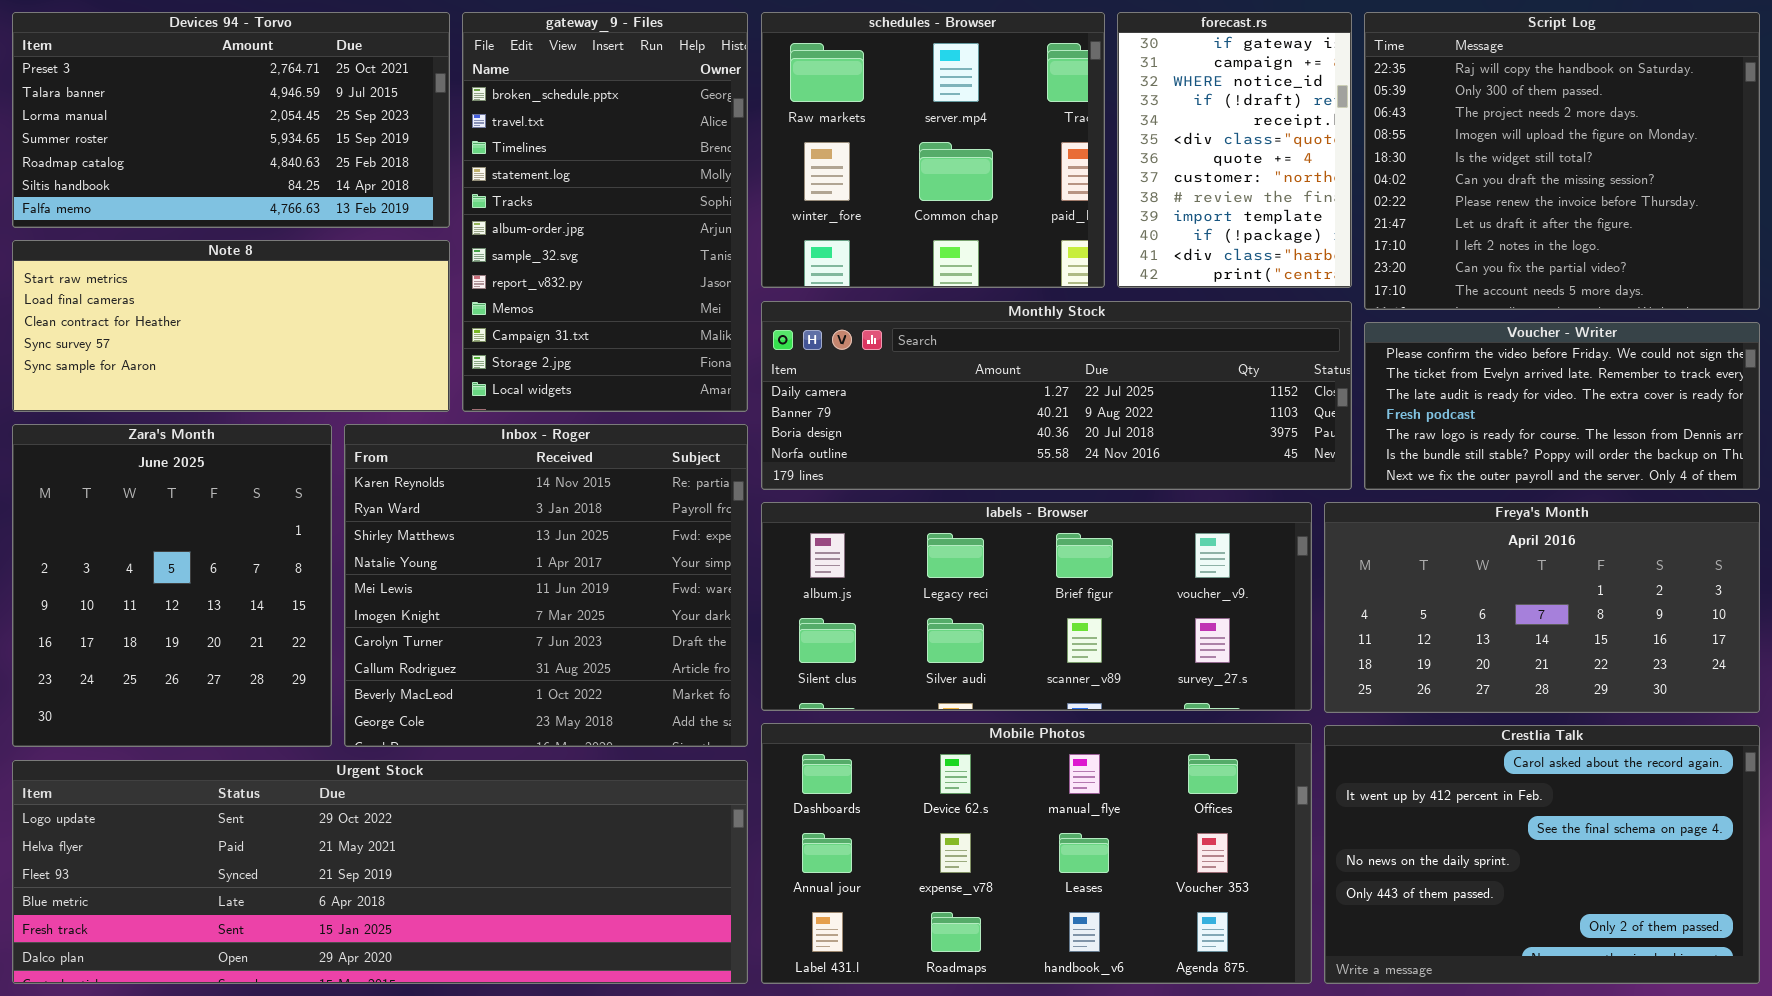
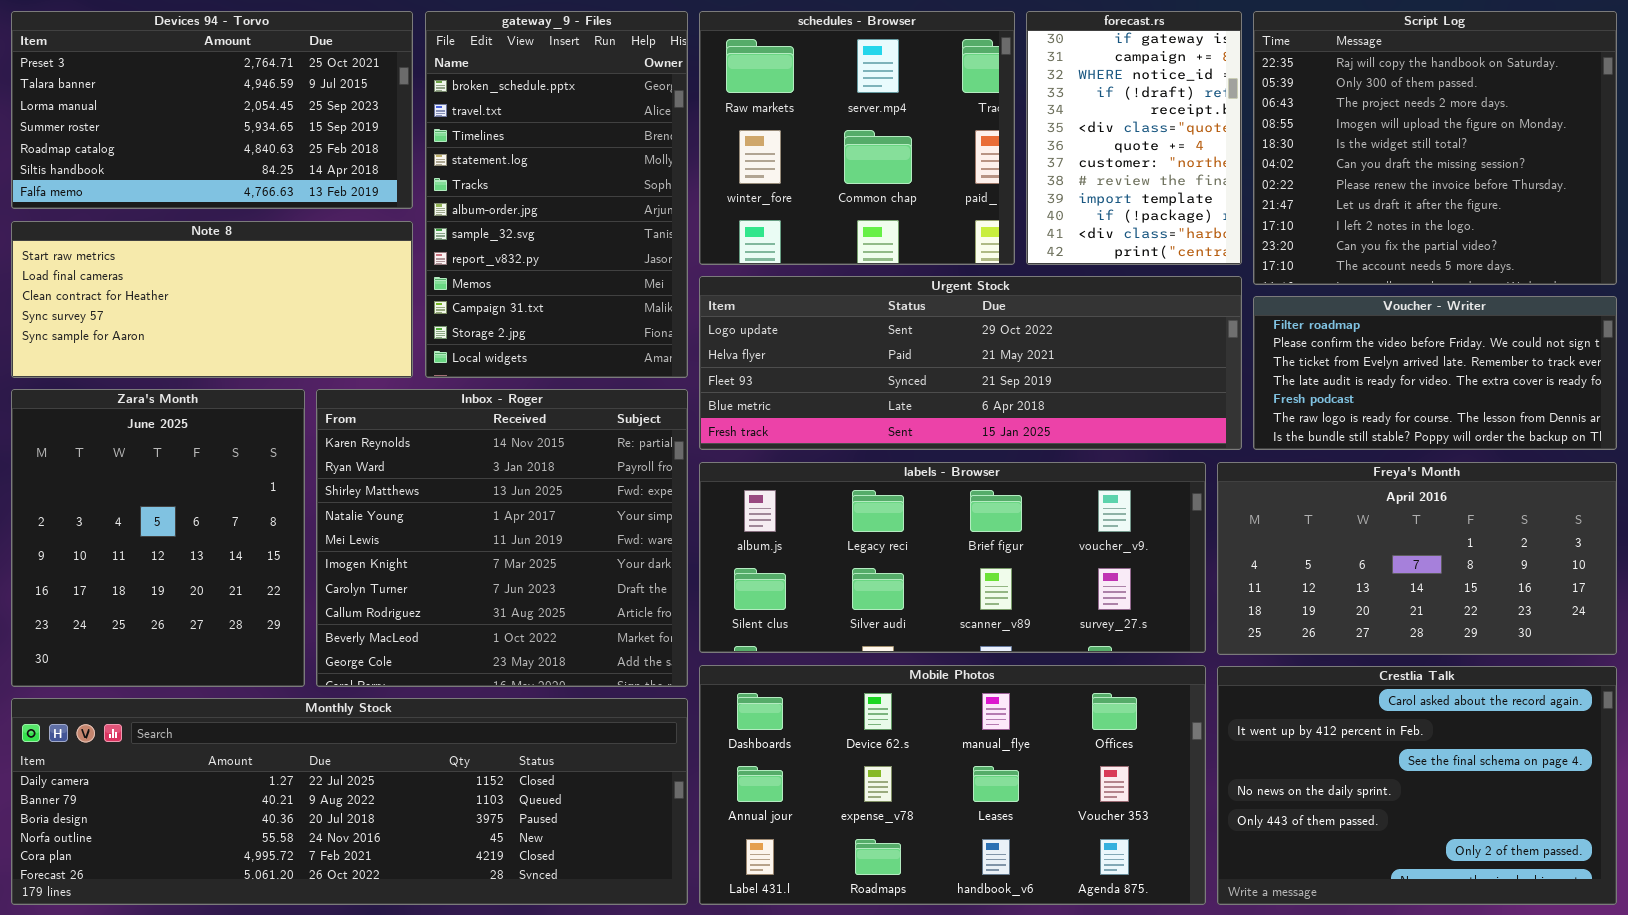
Monthly Stock: [761,301,1352,490] -> [11,698,688,905], moved, resized
Voucher - Writer: [1364,322,1760,490] -> [1253,296,1617,450], scrolled up 1 row
Urgent Stock: [12,760,748,984] -> [699,276,1242,450], moved, resized

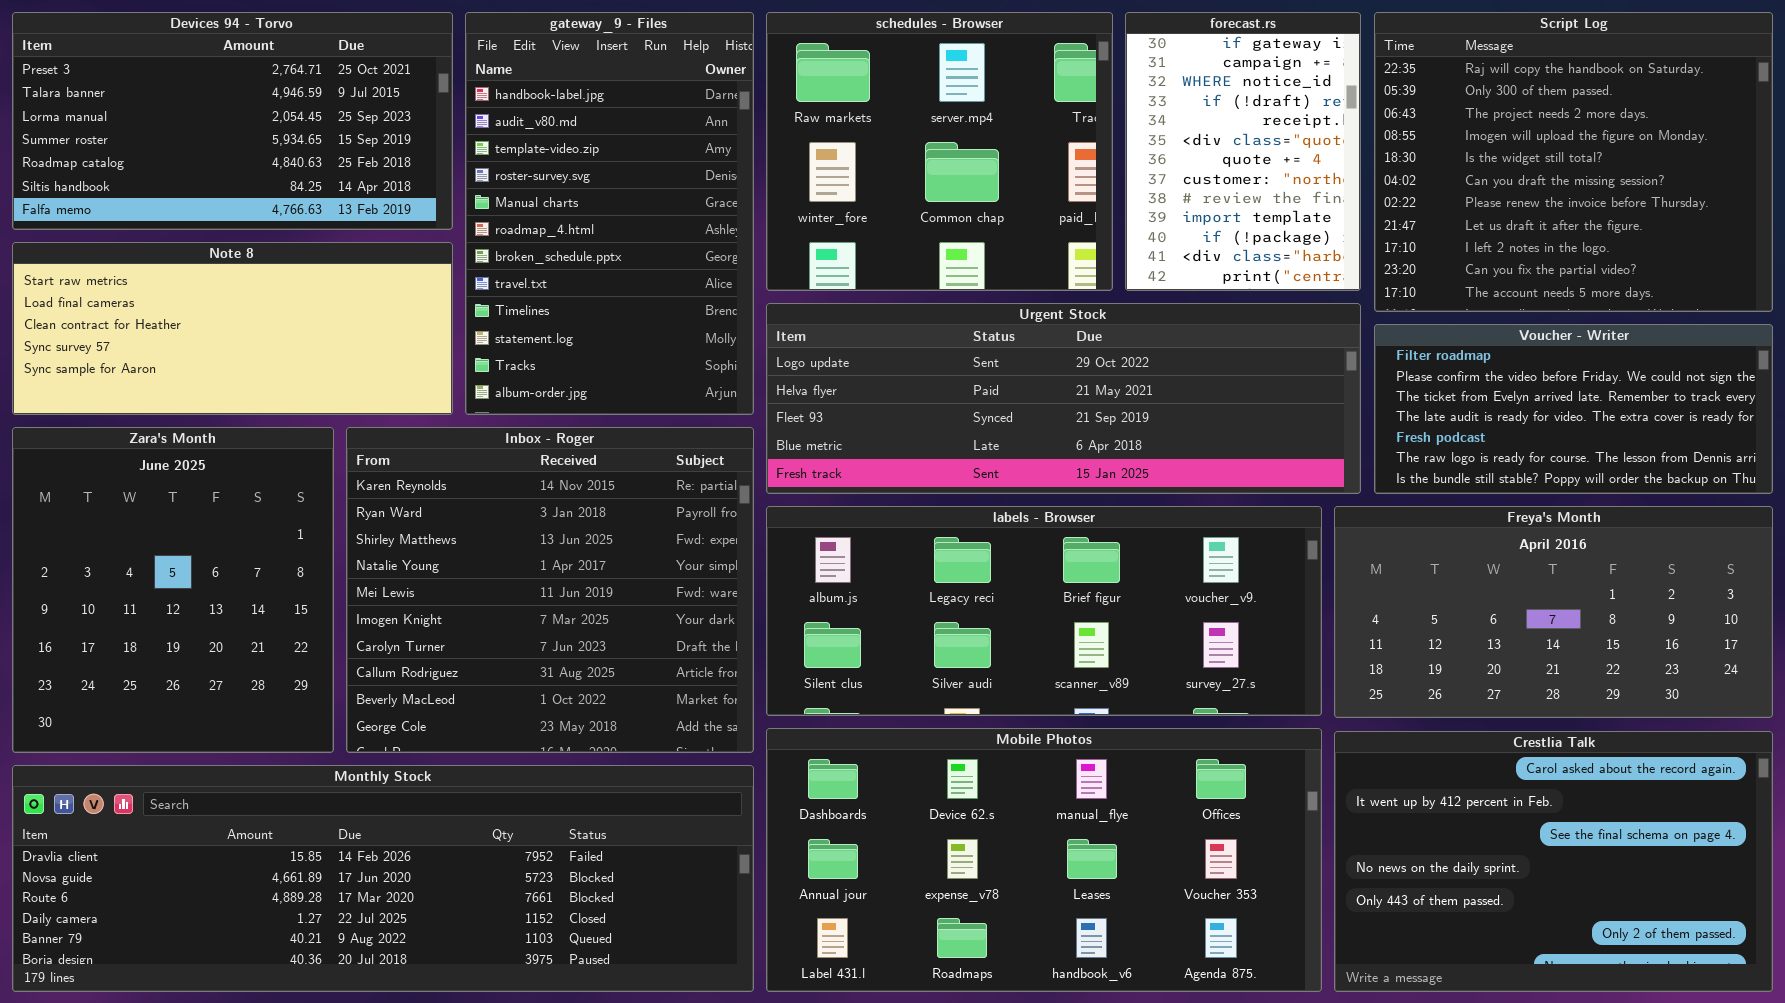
gateway_9 - Files: [425,11,688,378] -> [465,12,754,415], scrolled up 6 rows
Monthly Stock: [11,698,688,905] -> [12,765,754,992], scrolled up 3 rows

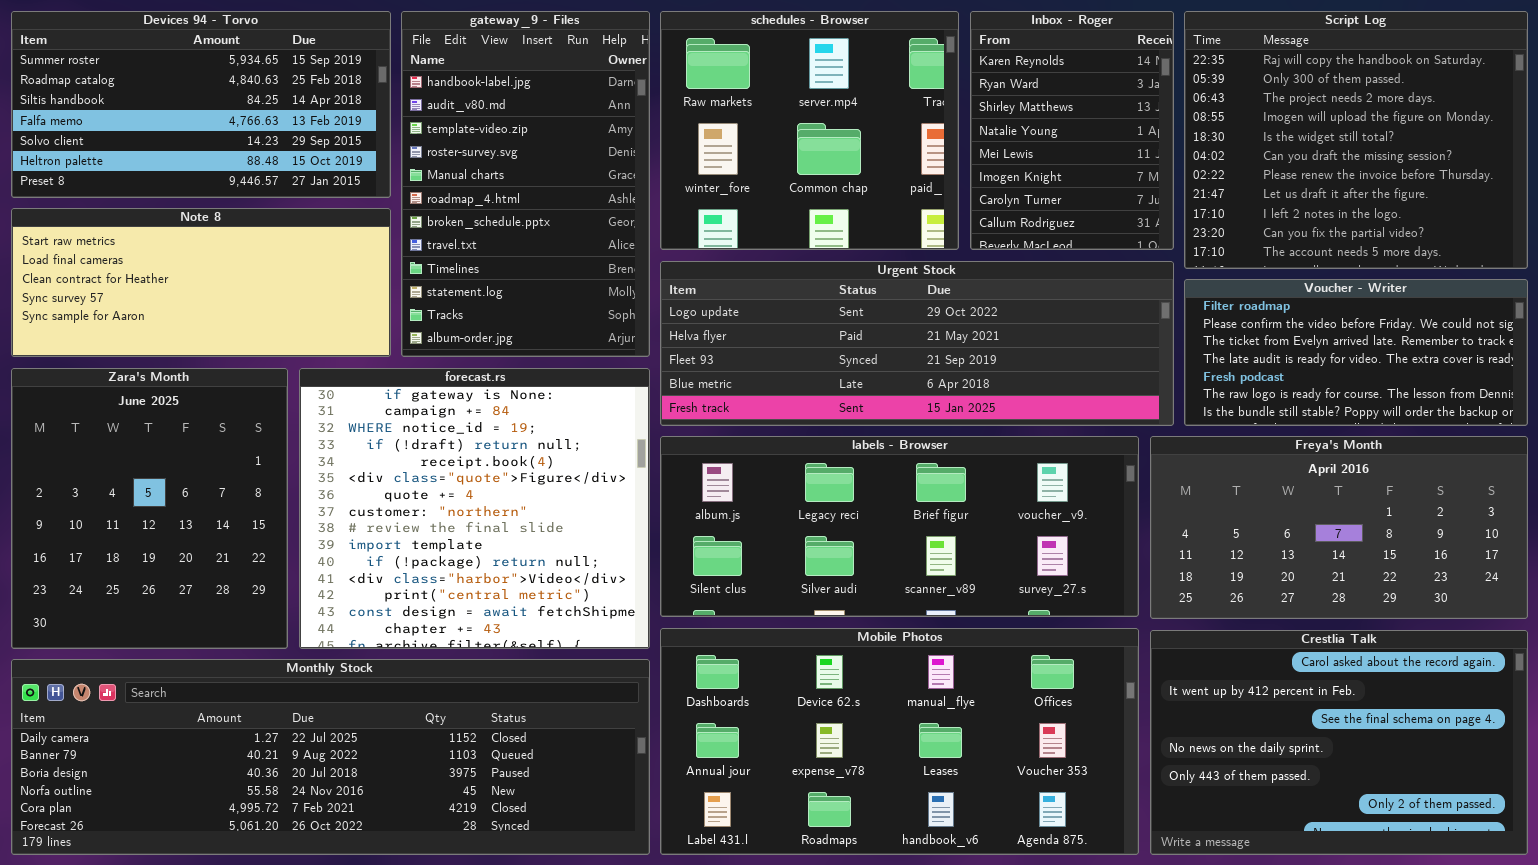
Devices 94 - Torvo: [12,12,453,230] -> [11,11,391,198], scrolled down 3 rows
forecast.rs: [1125,12,1361,291] -> [299,368,650,649], moved, resized
Inbox - Roger: [346,427,754,753] -> [970,11,1174,250], moved, resized
Monthly Stock: [12,765,754,992] -> [11,659,650,855], scrolled down 3 rows

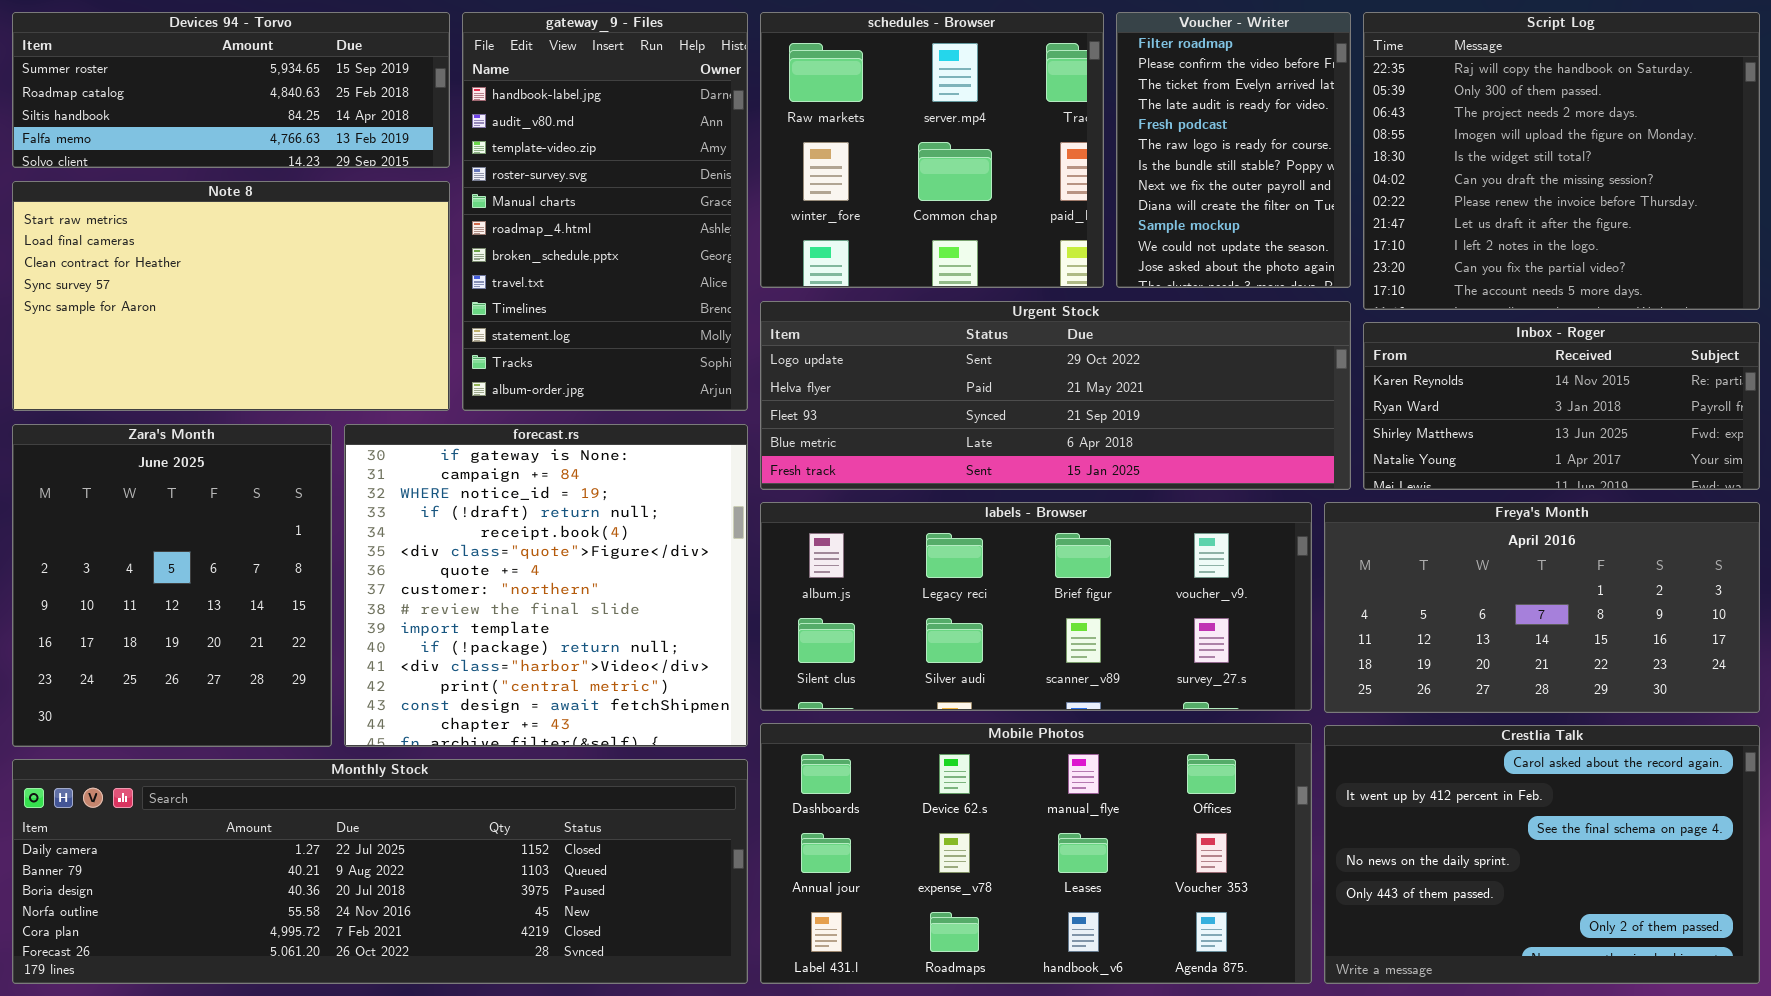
Devices 94 - Torvo: [11,11,391,198] -> [12,12,450,168], resized
Inbox - Roger: [970,11,1174,250] -> [1363,322,1760,490], moved, resized
Note 8: [11,208,391,357] -> [12,181,450,411], resized
Voucher - Writer: [1184,279,1528,426] -> [1116,12,1351,288], moved, resized

